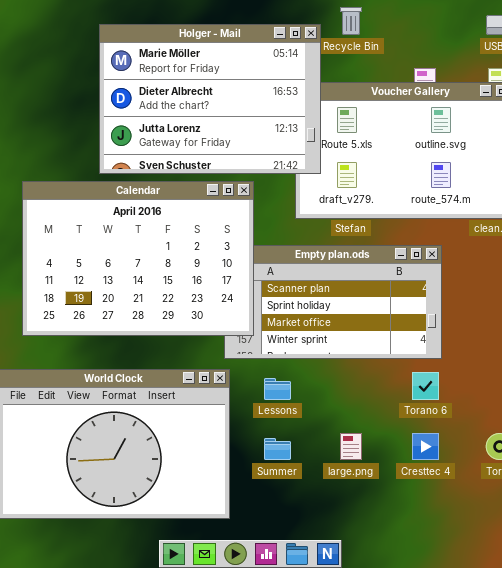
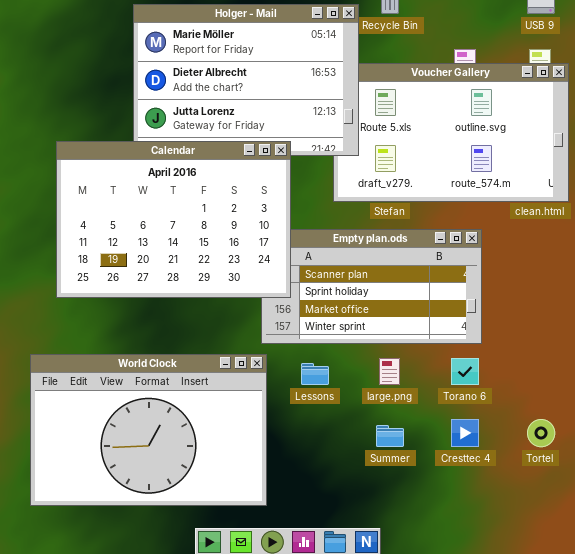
Calendar: [22,181,254,336] -> [56,141,291,298], moved
large.png: [340,433,362,460] -> [379,358,400,385], moved
Summer: [264,438,291,460] -> [376,425,404,447], moved

